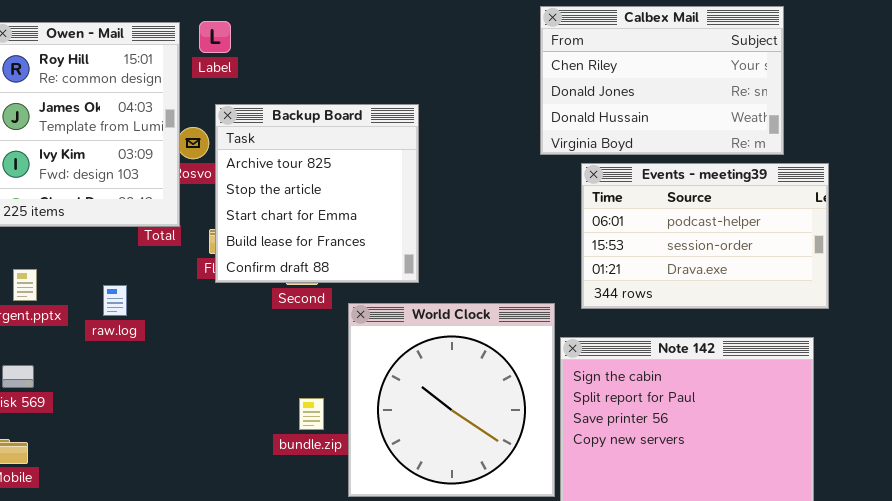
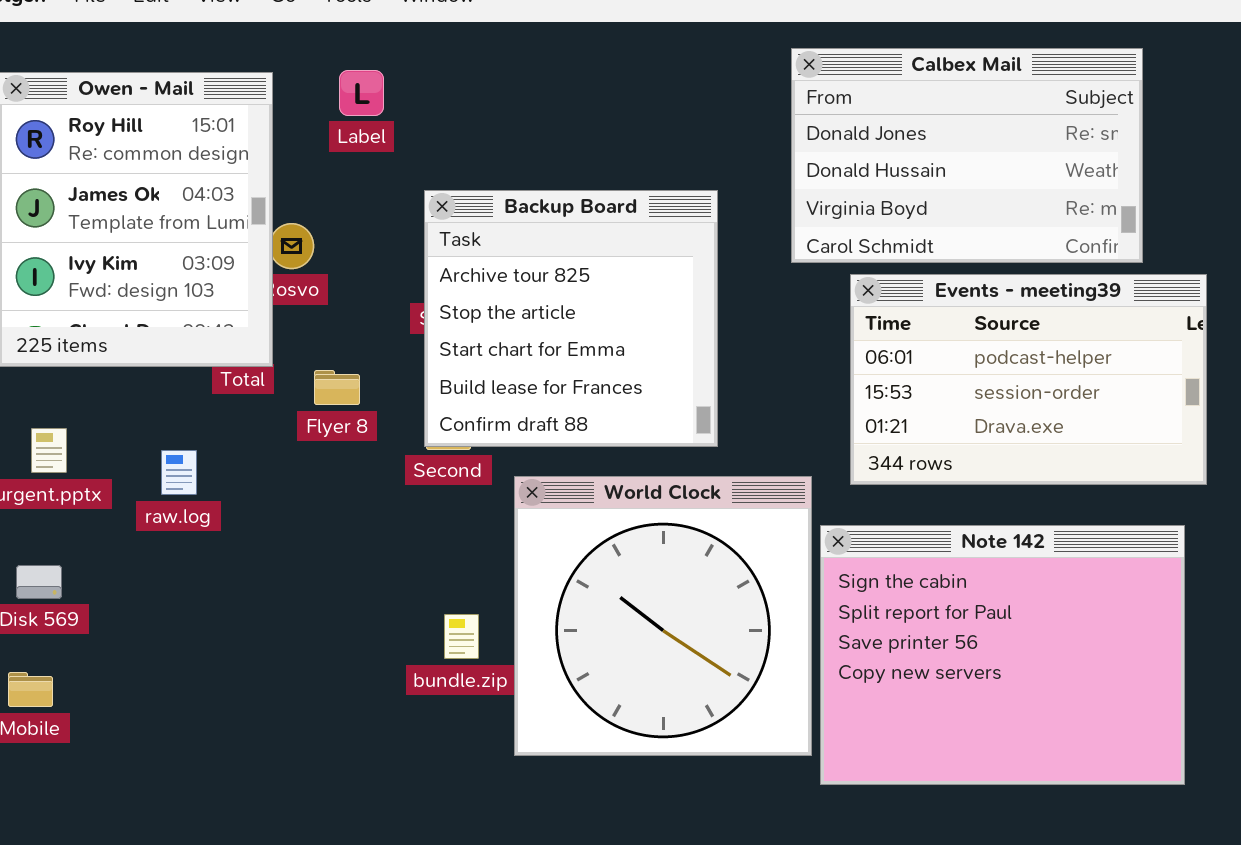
Calbex Mail: [540,6,784,155] -> [791,48,1143,263], scrolled down 1 row
Label: [199,21,231,53] -> [339,70,384,116], moved
Backup Board: [215,104,419,283] -> [424,190,718,447], moved

